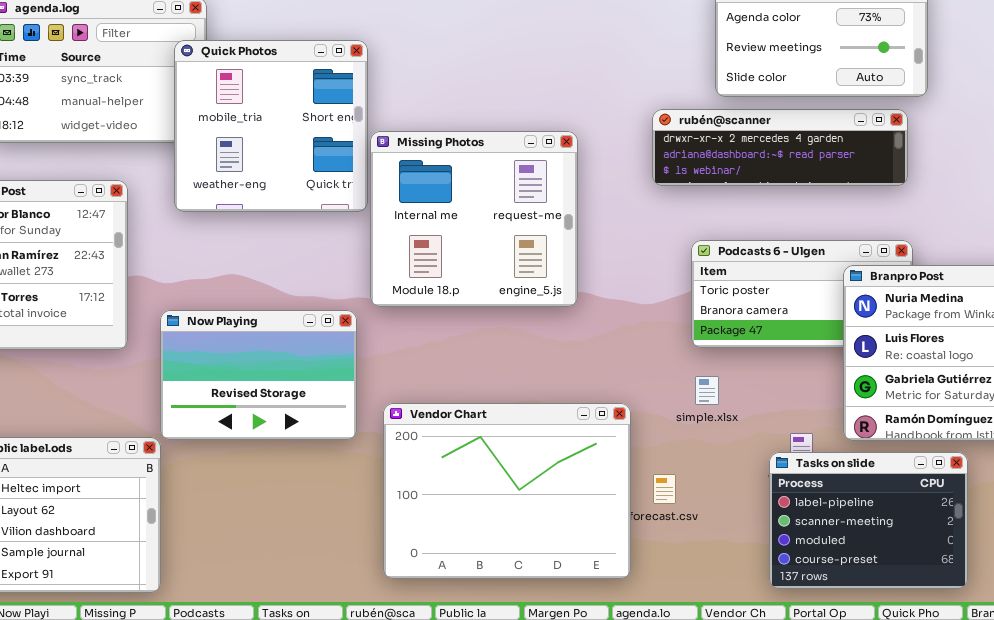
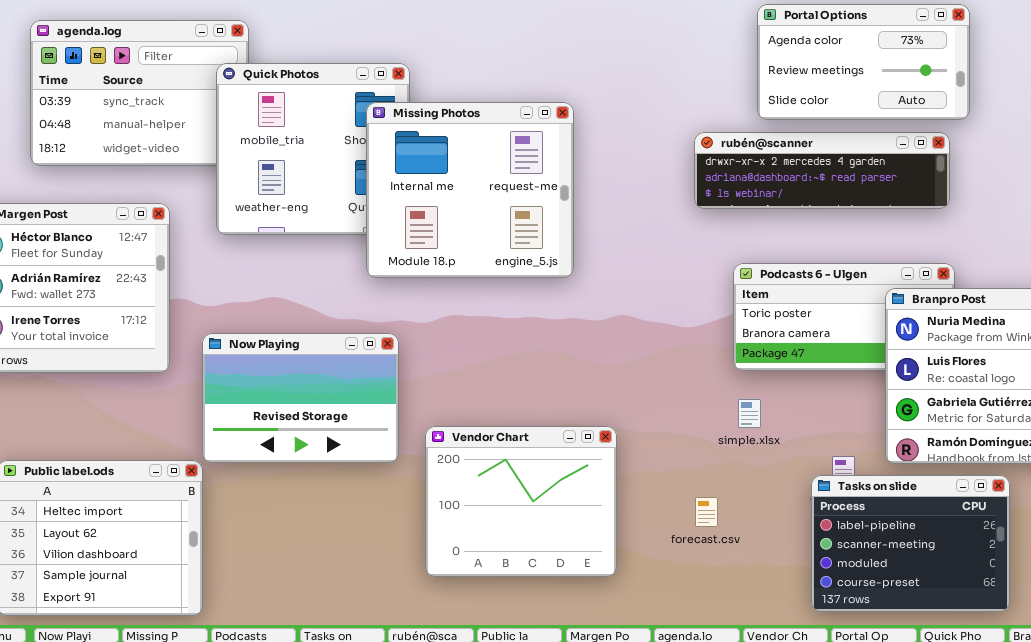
Missing Photos: [370,131,578,307] -> [366,102,574,278], moved
Vendor Chart: [383,403,631,579] -> [425,426,617,577], resized

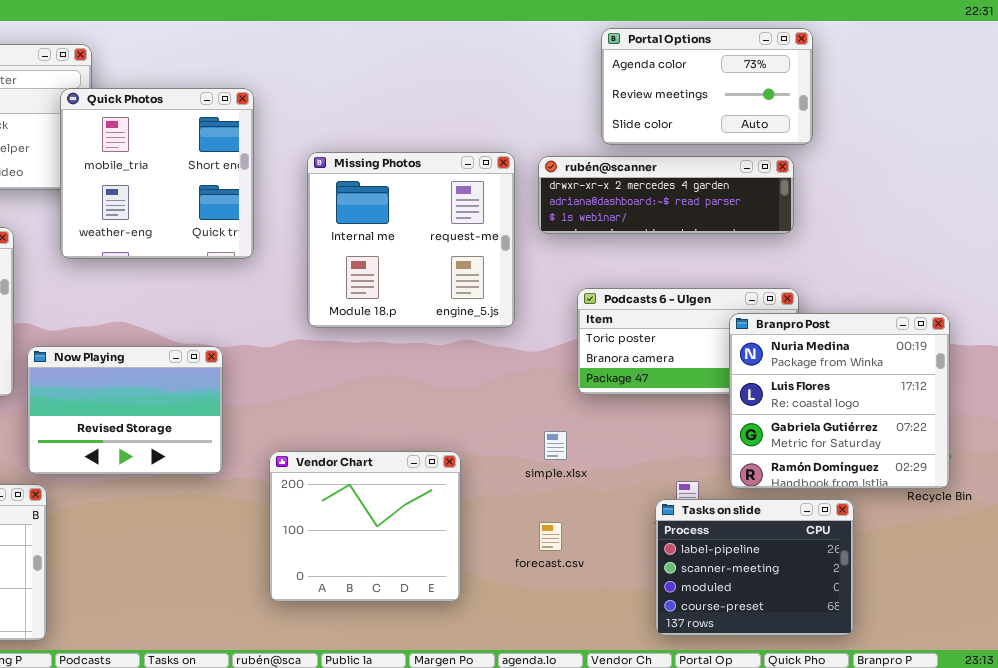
Missing Photos: [366,102,574,278] -> [307,152,515,328], moved
Now Playing: [202,333,399,463] -> [27,346,223,475], moved
simple.xlsx: [738,399,761,428] -> [544,431,567,460], moved

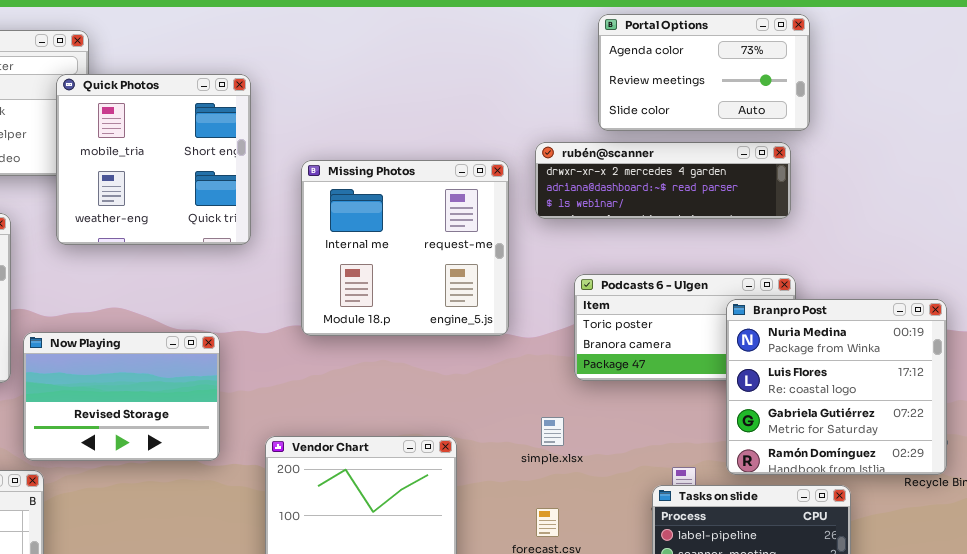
Missing Photos: [307,152,515,328] -> [301,160,509,336], moved

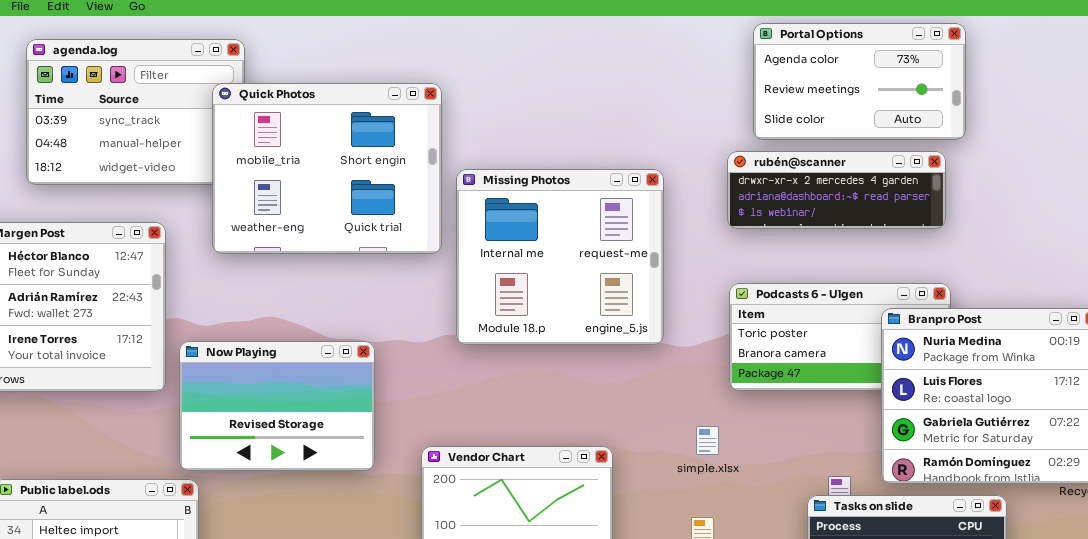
Quick Photos: [56,74,251,245] -> [212,83,442,254], resized
rubén@scanner: [535,142,791,219] -> [727,151,946,229], resized

